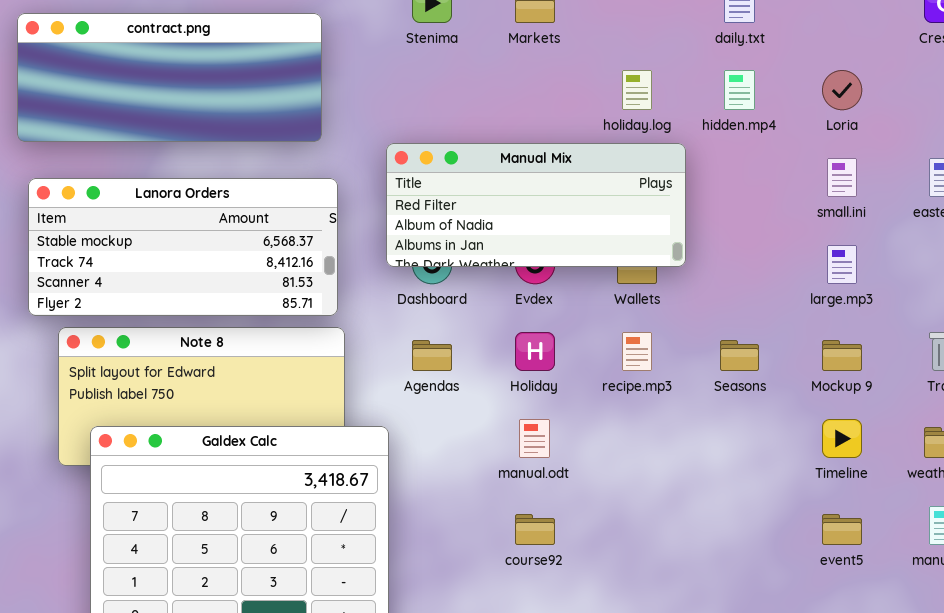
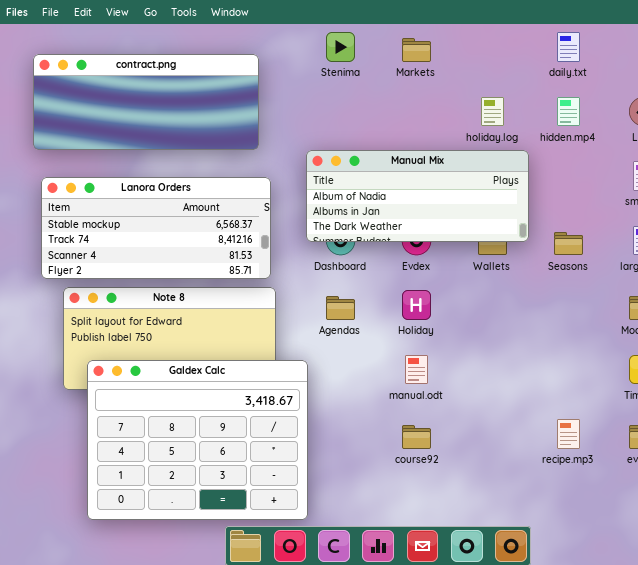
Manual Mix: [386,143,686,267] -> [306,150,529,242], scrolled down 1 row
recipe.mp3: [622,332,652,371] -> [557,419,580,449], moved
Seasons: [720,340,759,371] -> [554,232,583,255], moved

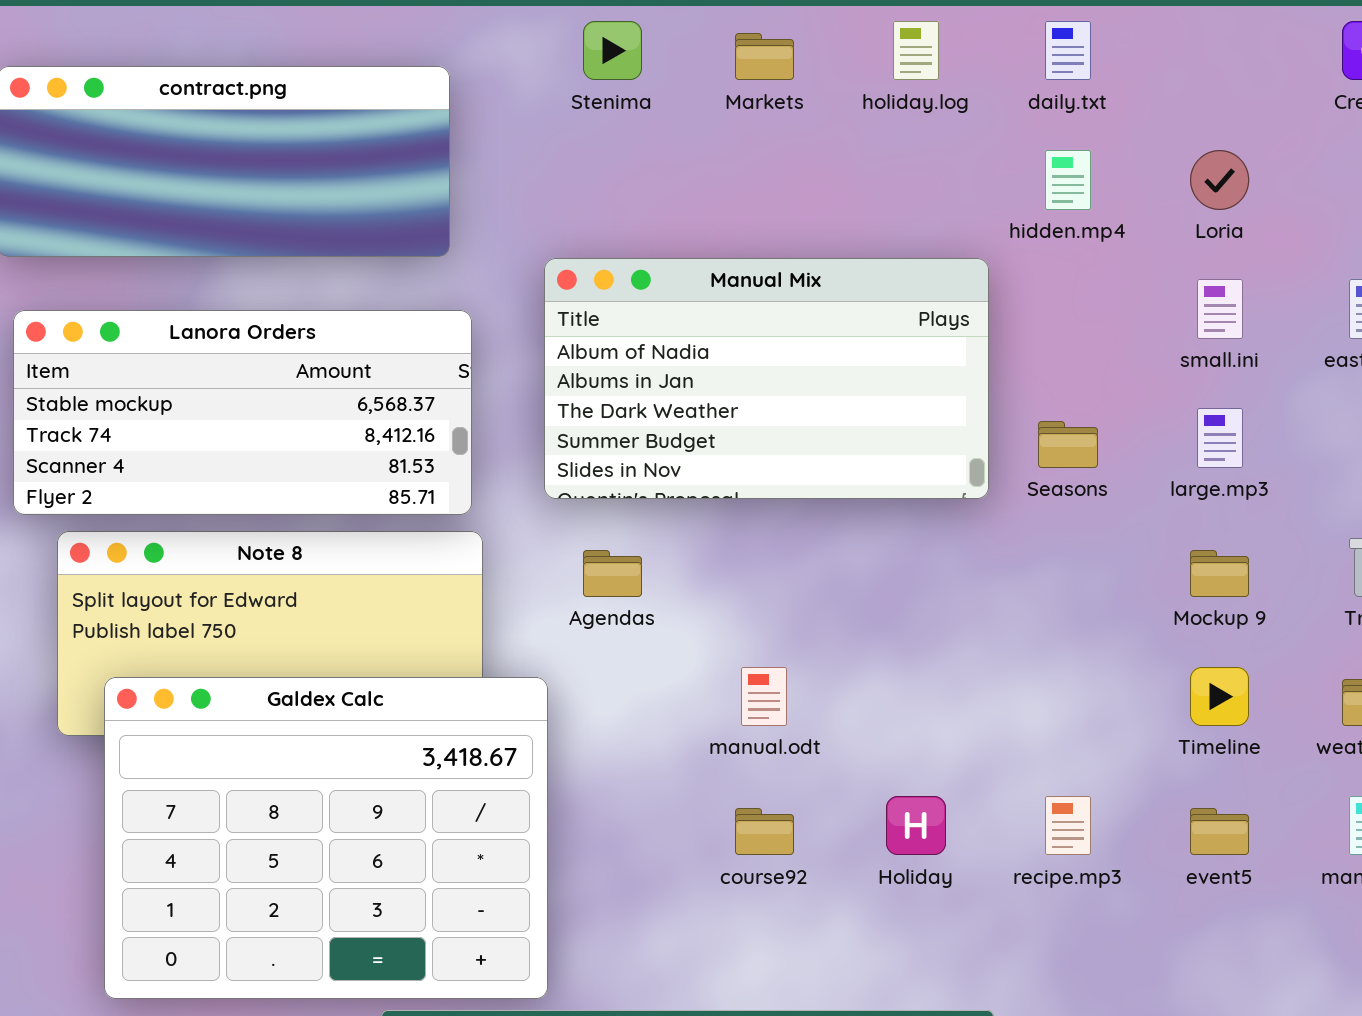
holiday.log: [481,97,504,126] -> [893,21,939,80], moved
Manual Mix: [306,150,529,242] -> [544,258,989,499], resized
Holiday: [402,290,431,320] -> [886,796,946,855], moved

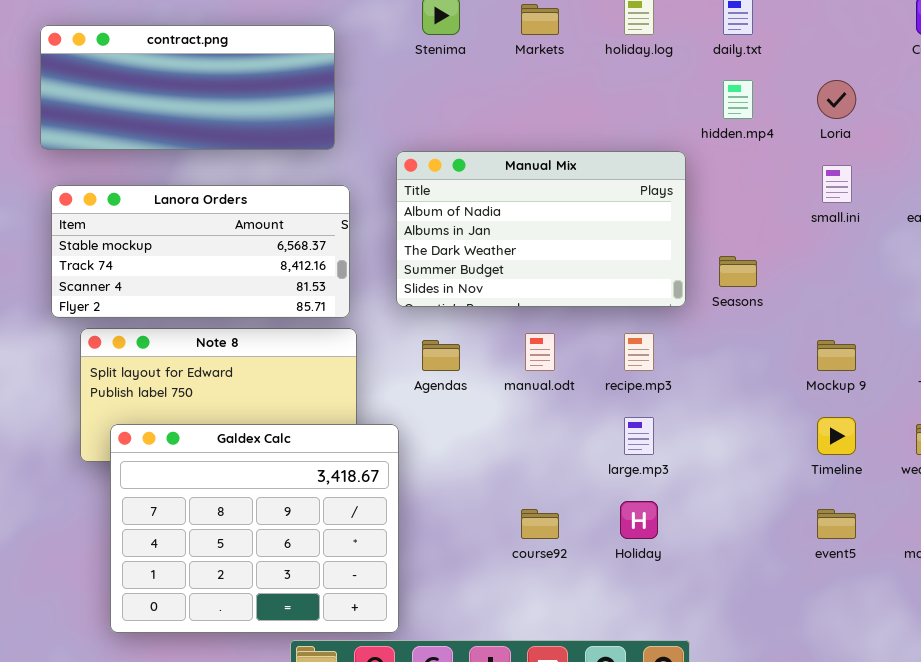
large.mp3: [1197,408,1243,468] -> [624,417,654,455], moved
manual.odt: [741,667,787,726] -> [525,333,555,371], moved
recipe.mp3: [1045,796,1091,855] -> [624,333,654,371], moved

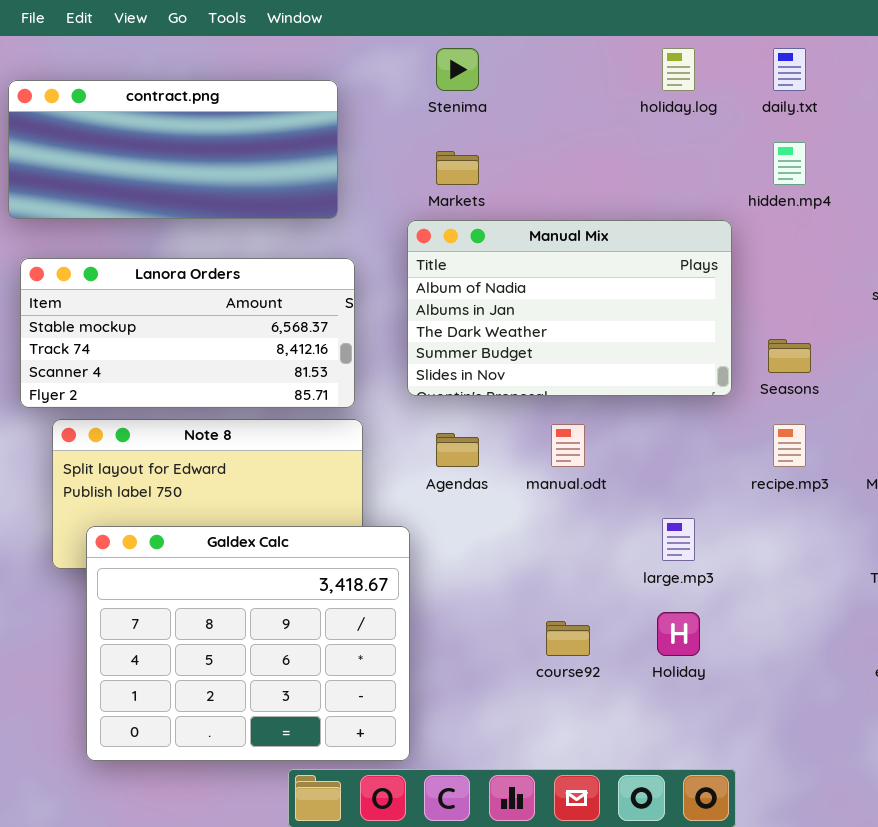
Markets: [521,4,559,35] -> [436,151,479,185], moved
recipe.mp3: [624,333,654,371] -> [773,424,806,467], moved

